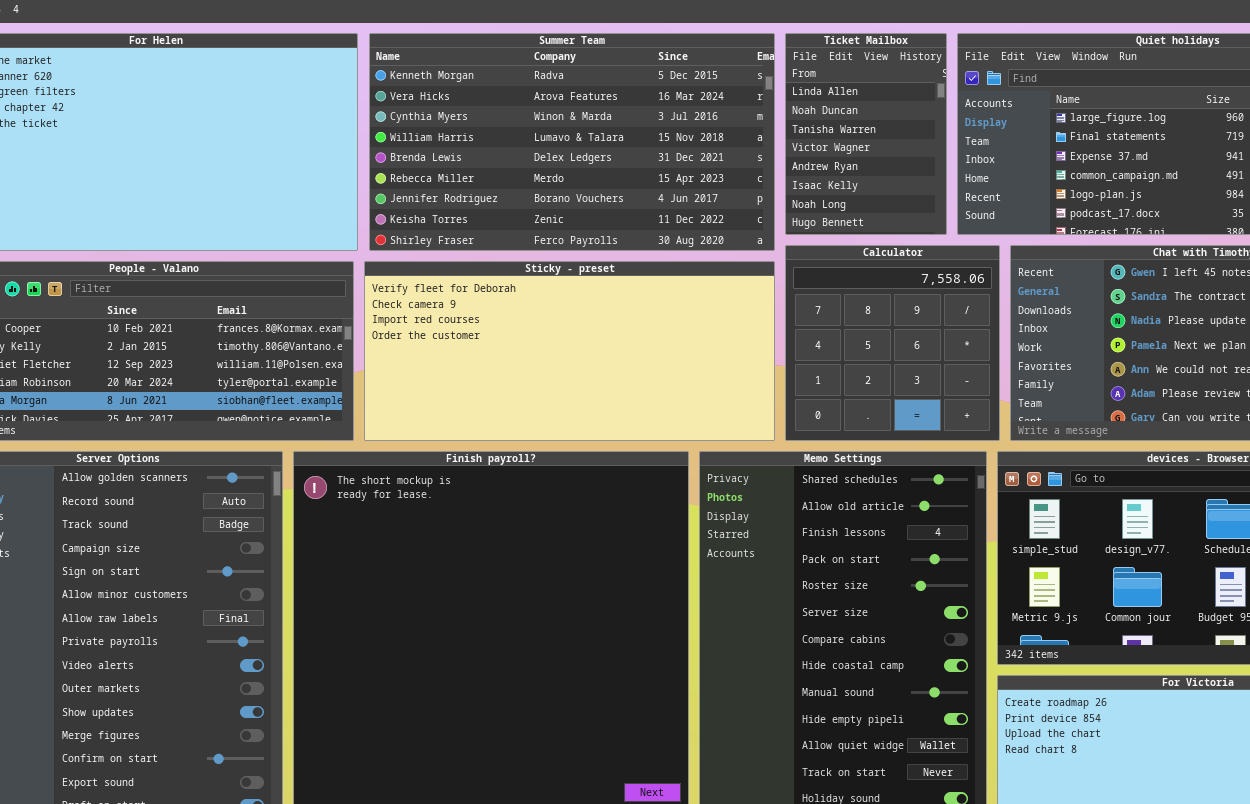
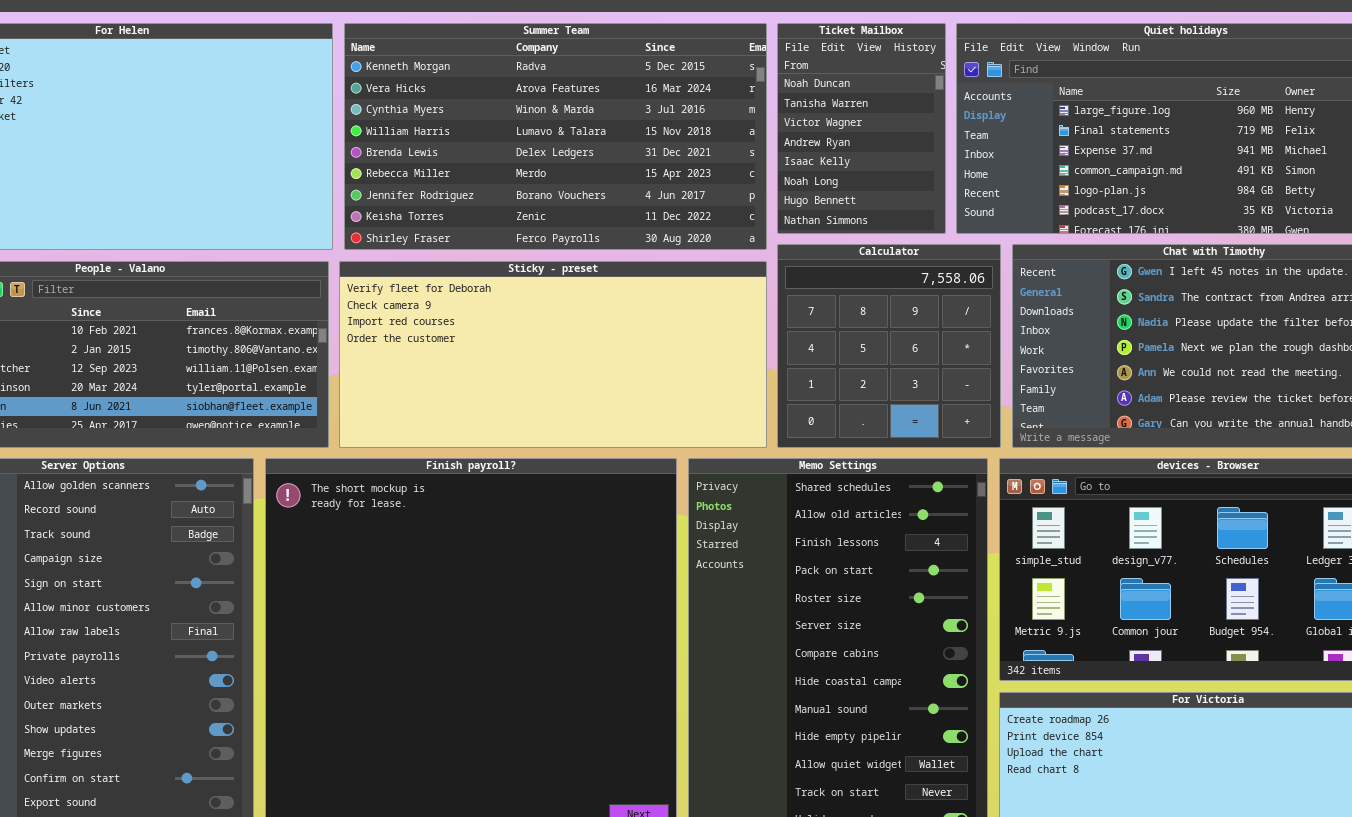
Ticket Mailbox: [785,33,947,235] -> [777,23,946,234], scrolled down 1 row

